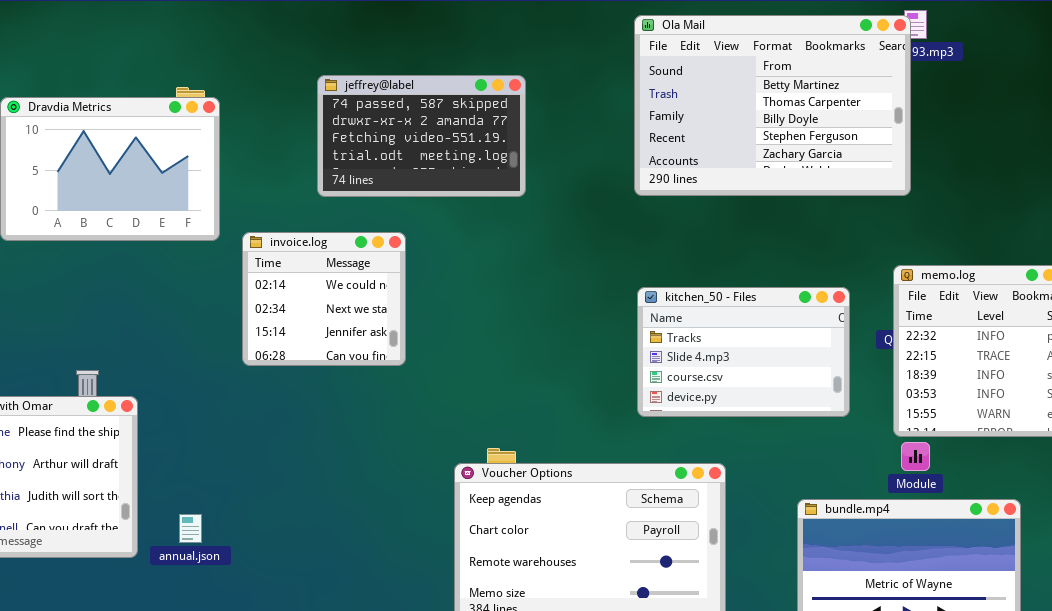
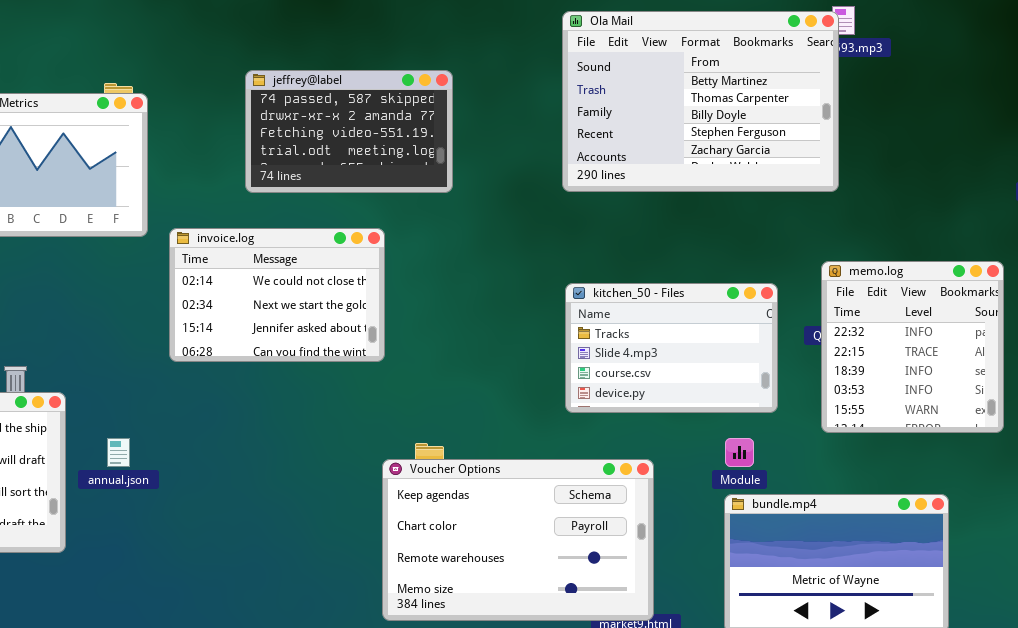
invoice.log: [242,232,406,366] -> [169,228,385,362], resized
Module: [901,442,930,471] -> [725,438,754,467], moved
annual.json: [179,514,202,543] -> [107,438,130,467], moved

